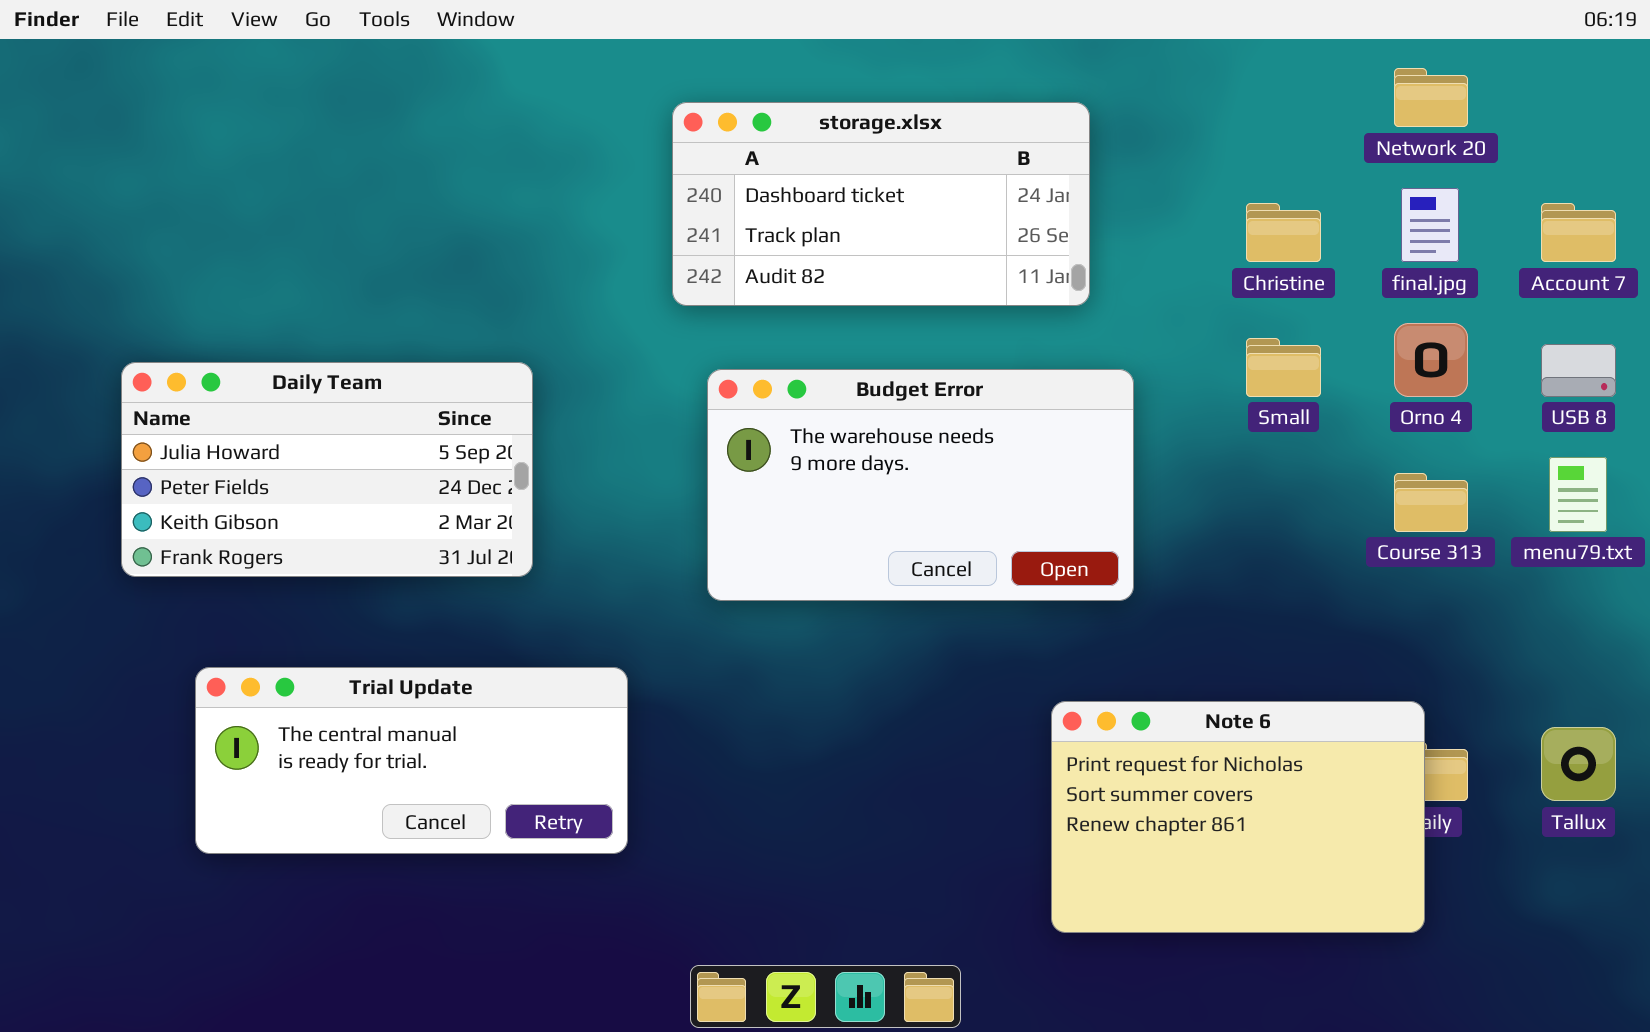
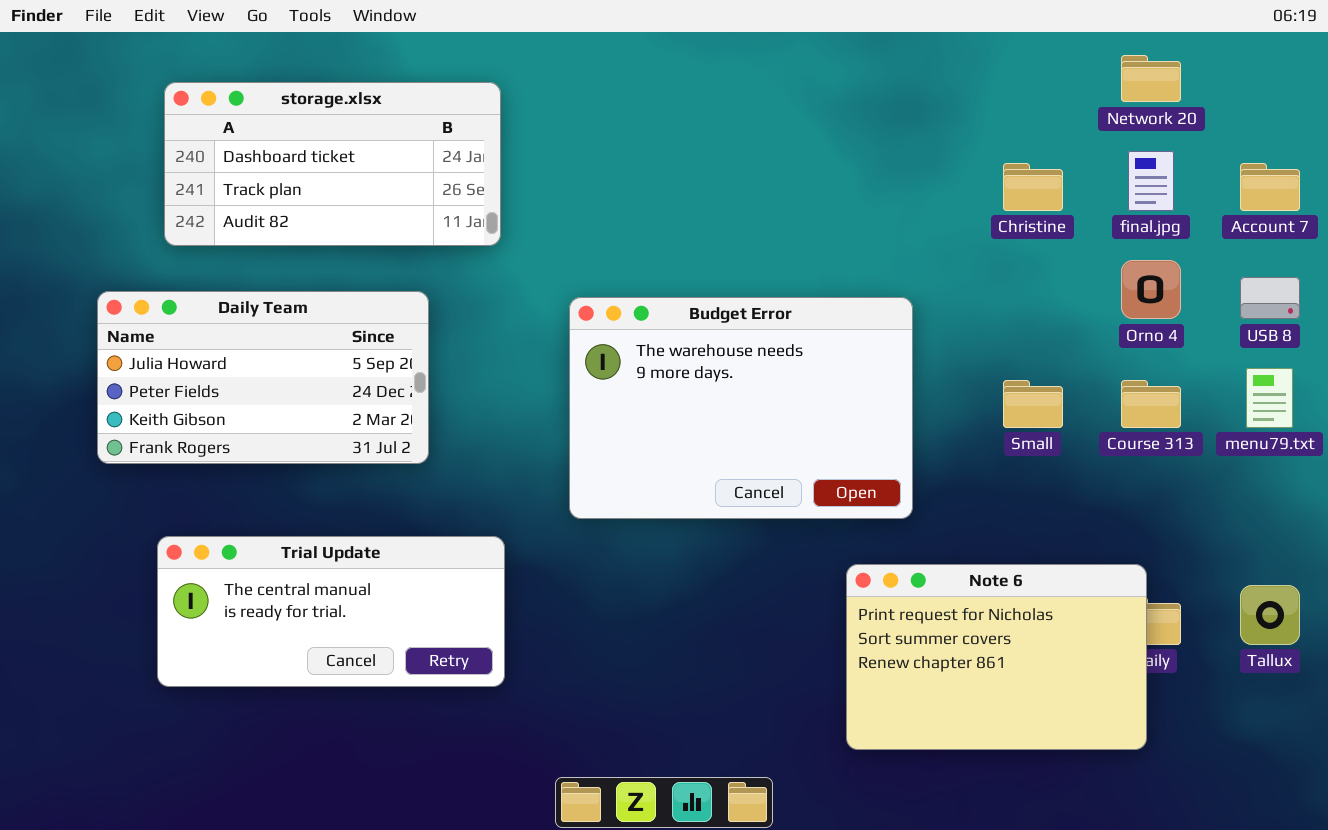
storage.xlsx: [672,102,1090,306] -> [164,82,501,246], moved
Small: [1246,338,1321,397] -> [1003,380,1063,428], moved
Budget Error: [707,369,1134,601] -> [569,297,913,519], resized

